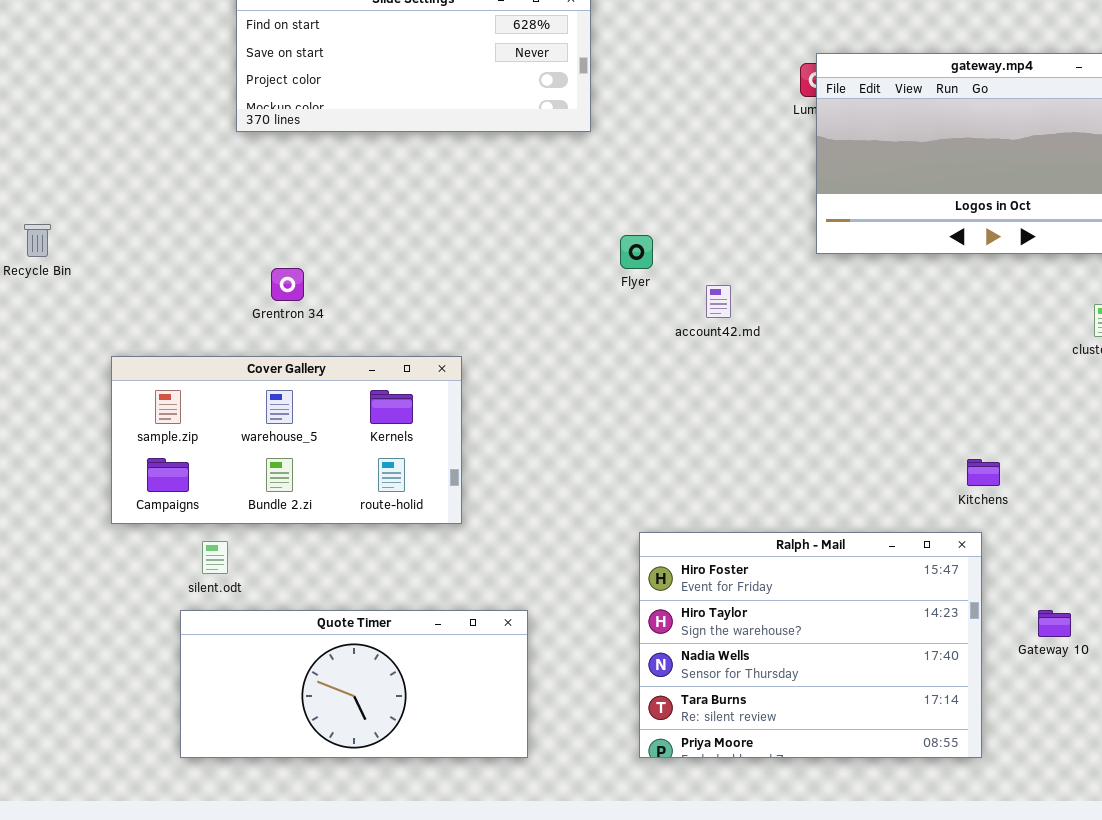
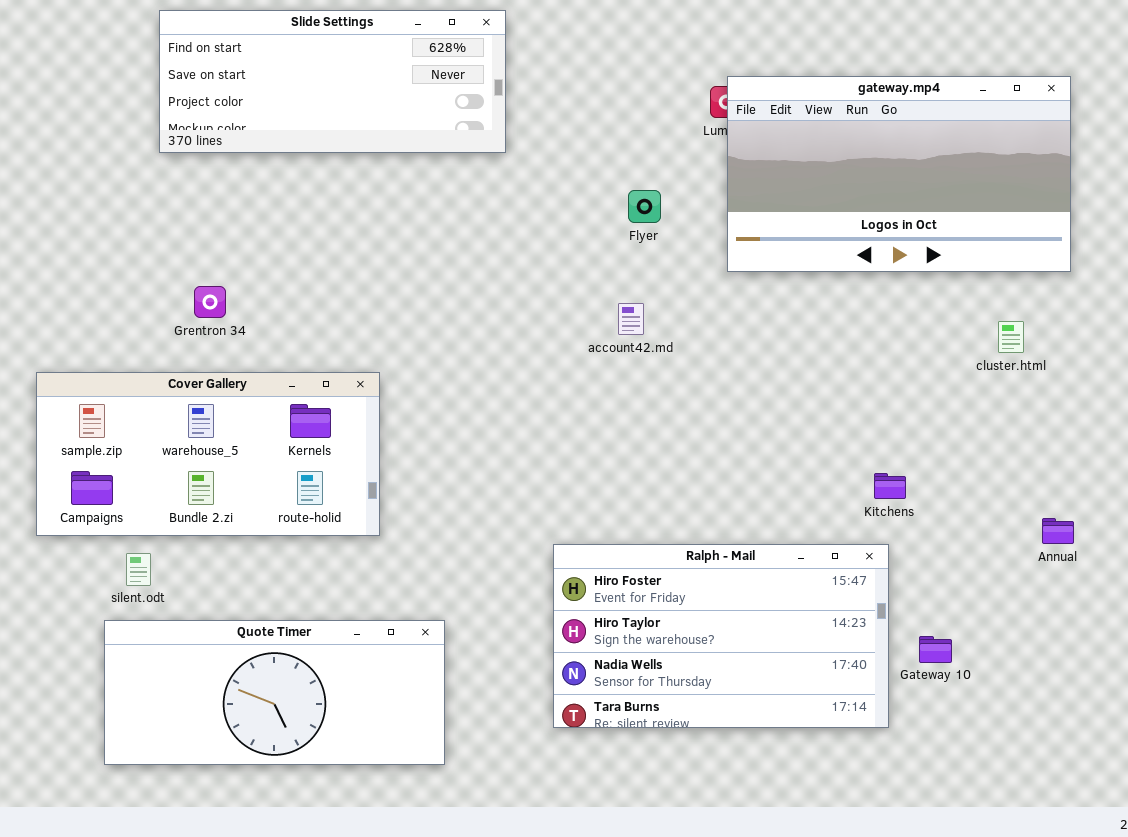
Flyer: [620,235,653,269] -> [628,190,661,223], moved
Ralph - Mail: [639,532,982,758] -> [553,544,889,728], resized
Gateway 10: [1038,610,1071,637] -> [919,636,952,663], moved

